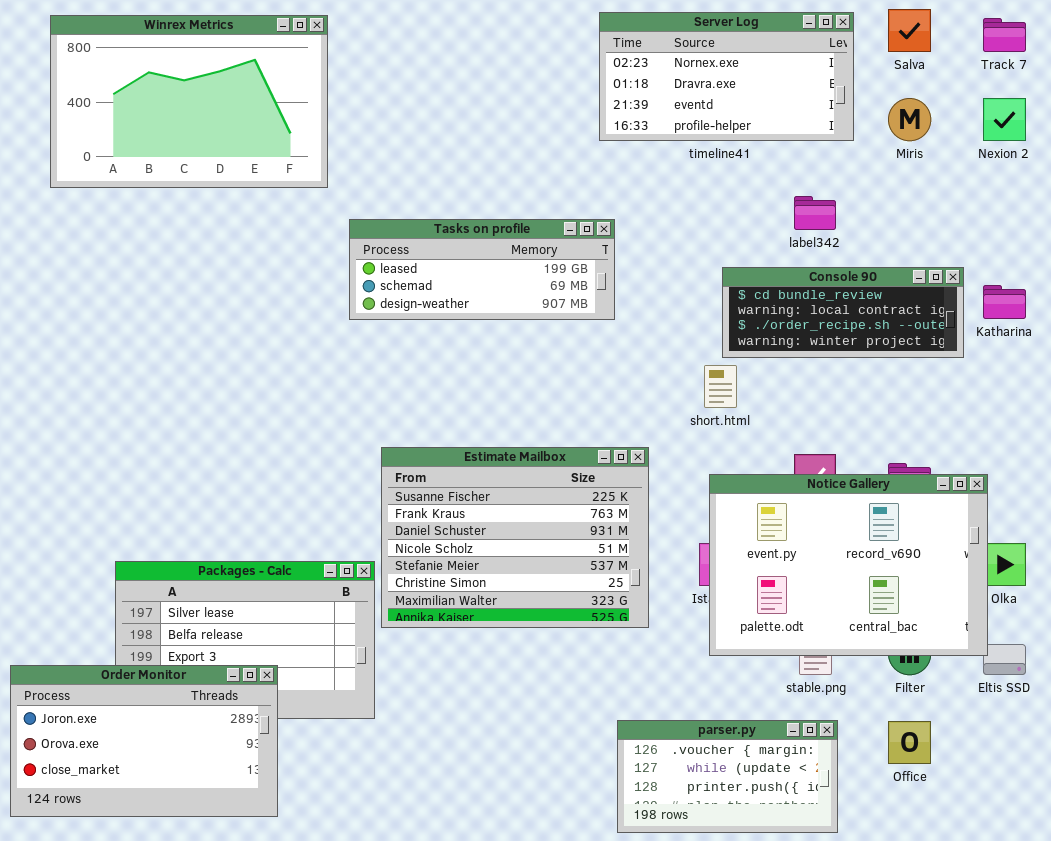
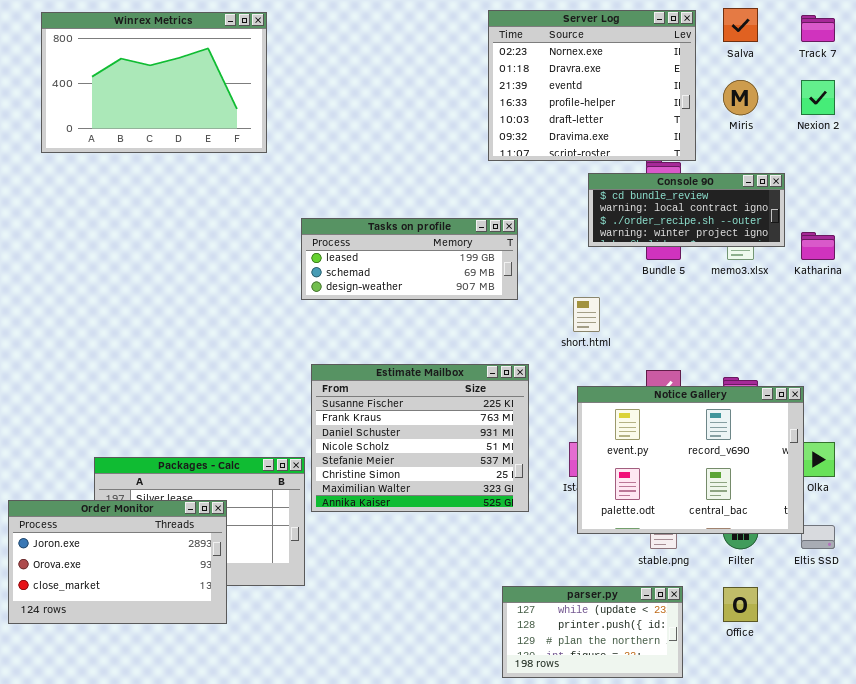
Server Log: [599,12,854,141] -> [488,10,696,161], resized
Tasks on profile: [349,219,615,320] -> [301,218,518,300], moved
Console 90: [722,267,964,358] -> [588,173,785,247], moved
Order Monitor: [10,665,278,817] -> [8,500,227,624], moved
parser.py: [617,720,838,833] -> [502,586,683,678], scrolled down 1 row

